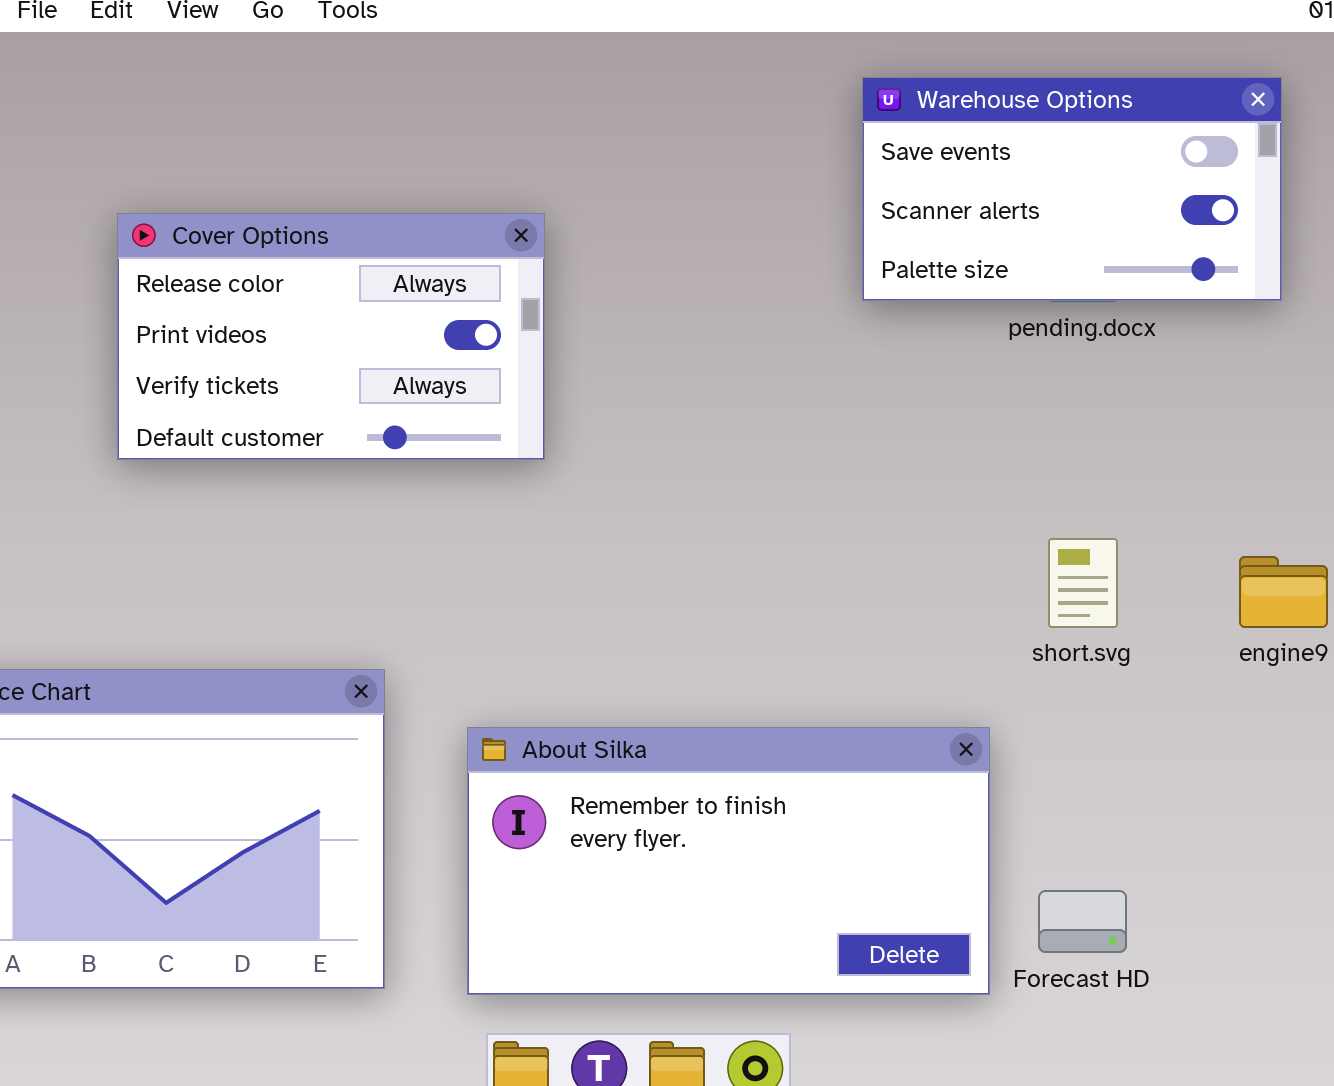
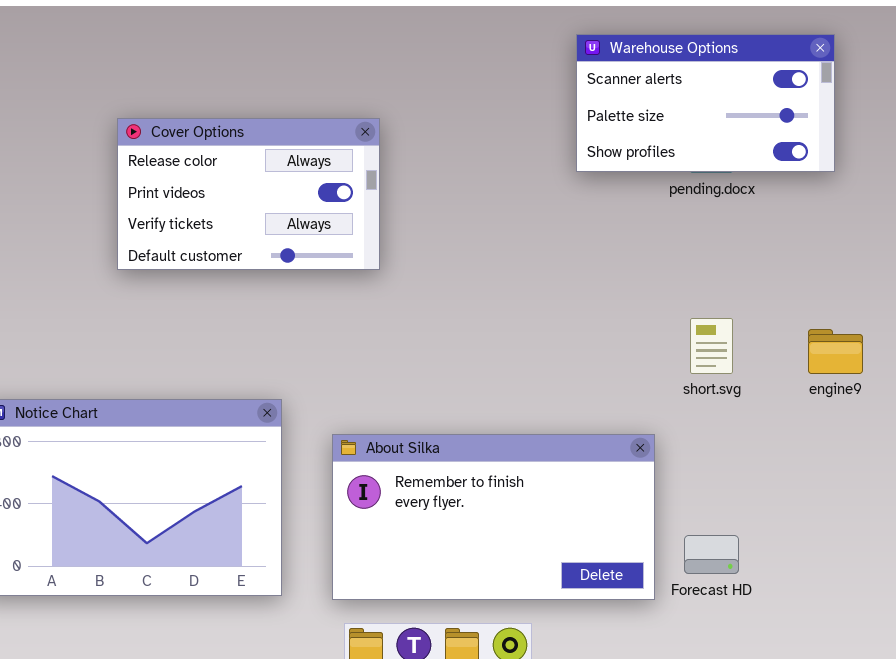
Warehouse Options: [862,77,1282,301] -> [576,34,835,172], scrolled down 1 row

